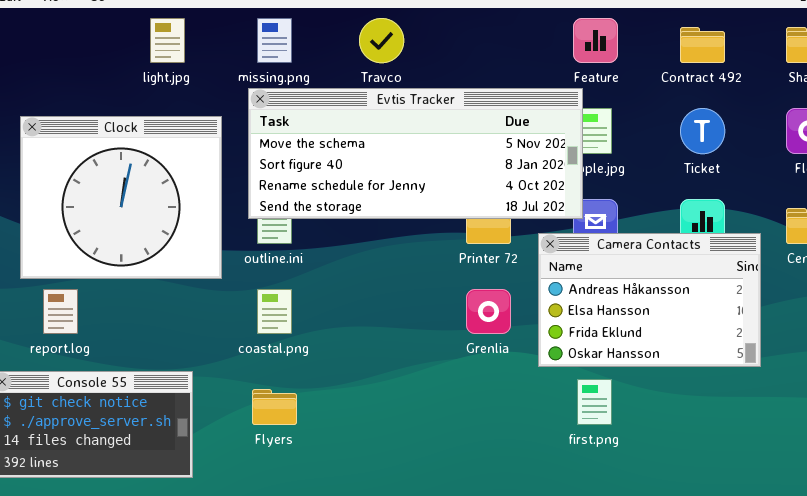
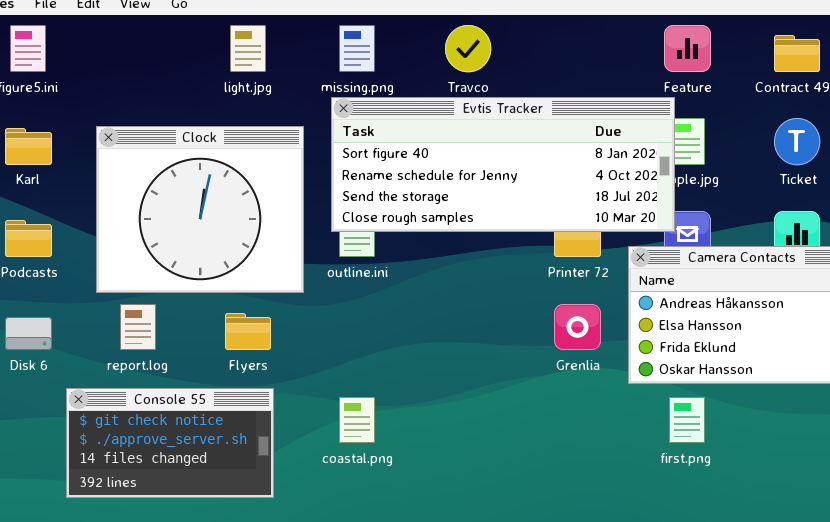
Evtis Tracker: [248,88,583,219] -> [331,97,675,232], scrolled down 1 row
coastal.png: [257,289,292,334] -> [339,397,375,443], moved
Flyers: [252,389,297,425] -> [225,313,271,350], moved

